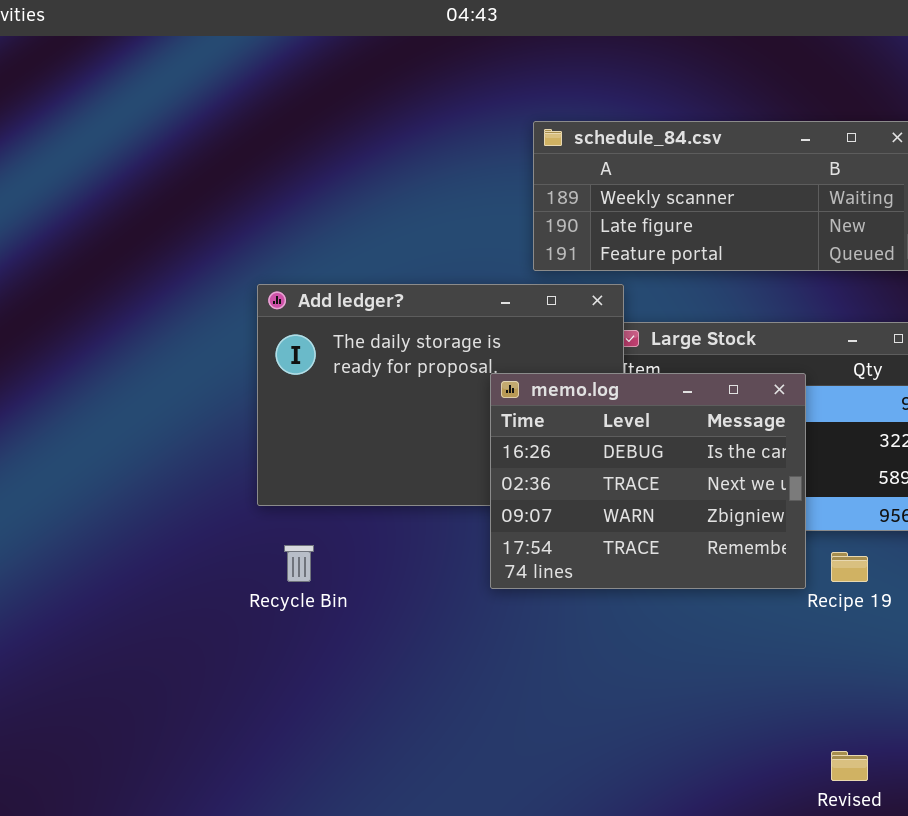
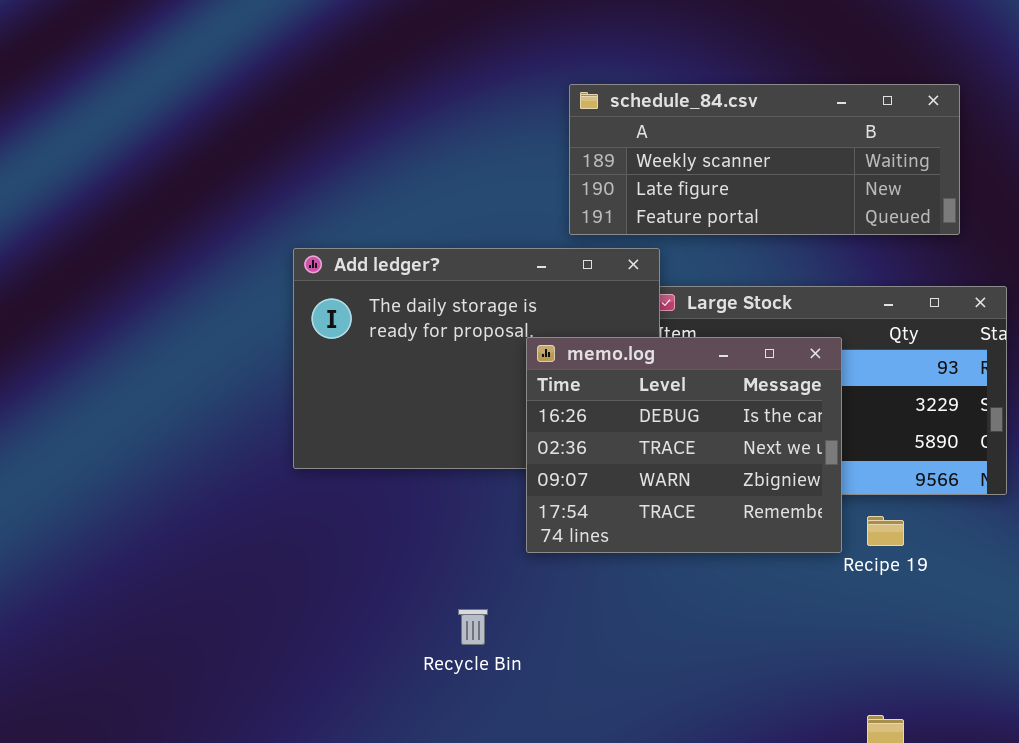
Recycle Bin: [284,545,314,582] -> [458,609,488,645], moved

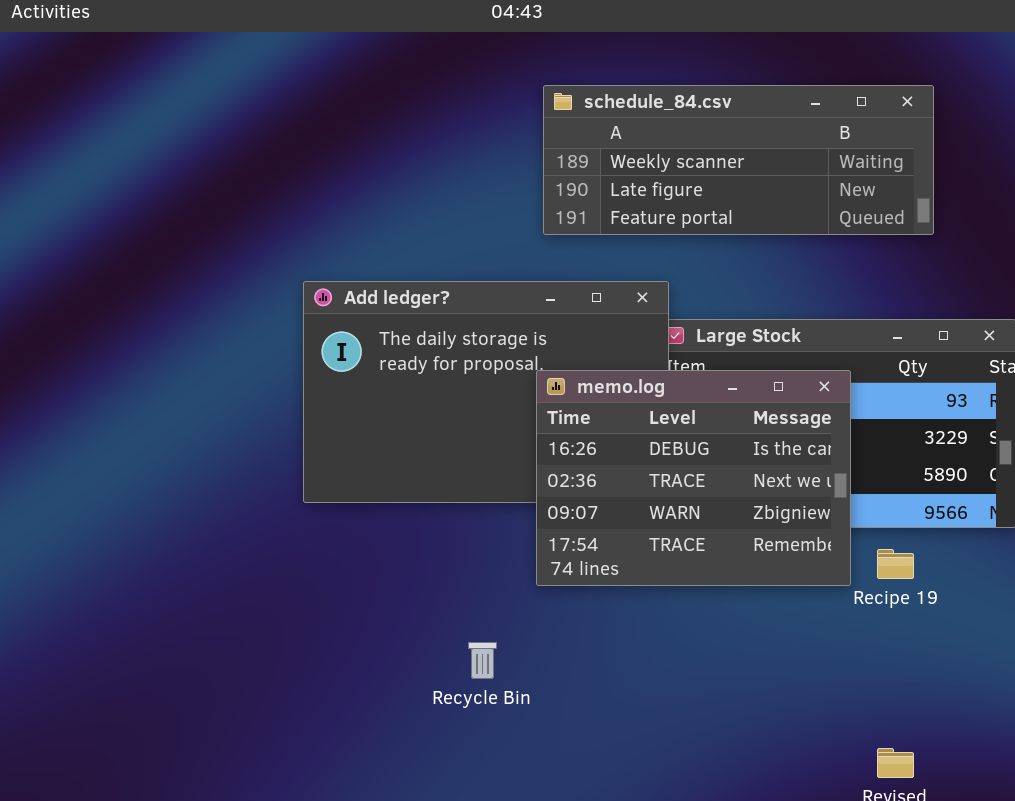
schedule_84.csv: [569,84,960,235] -> [543,85,934,235], moved

